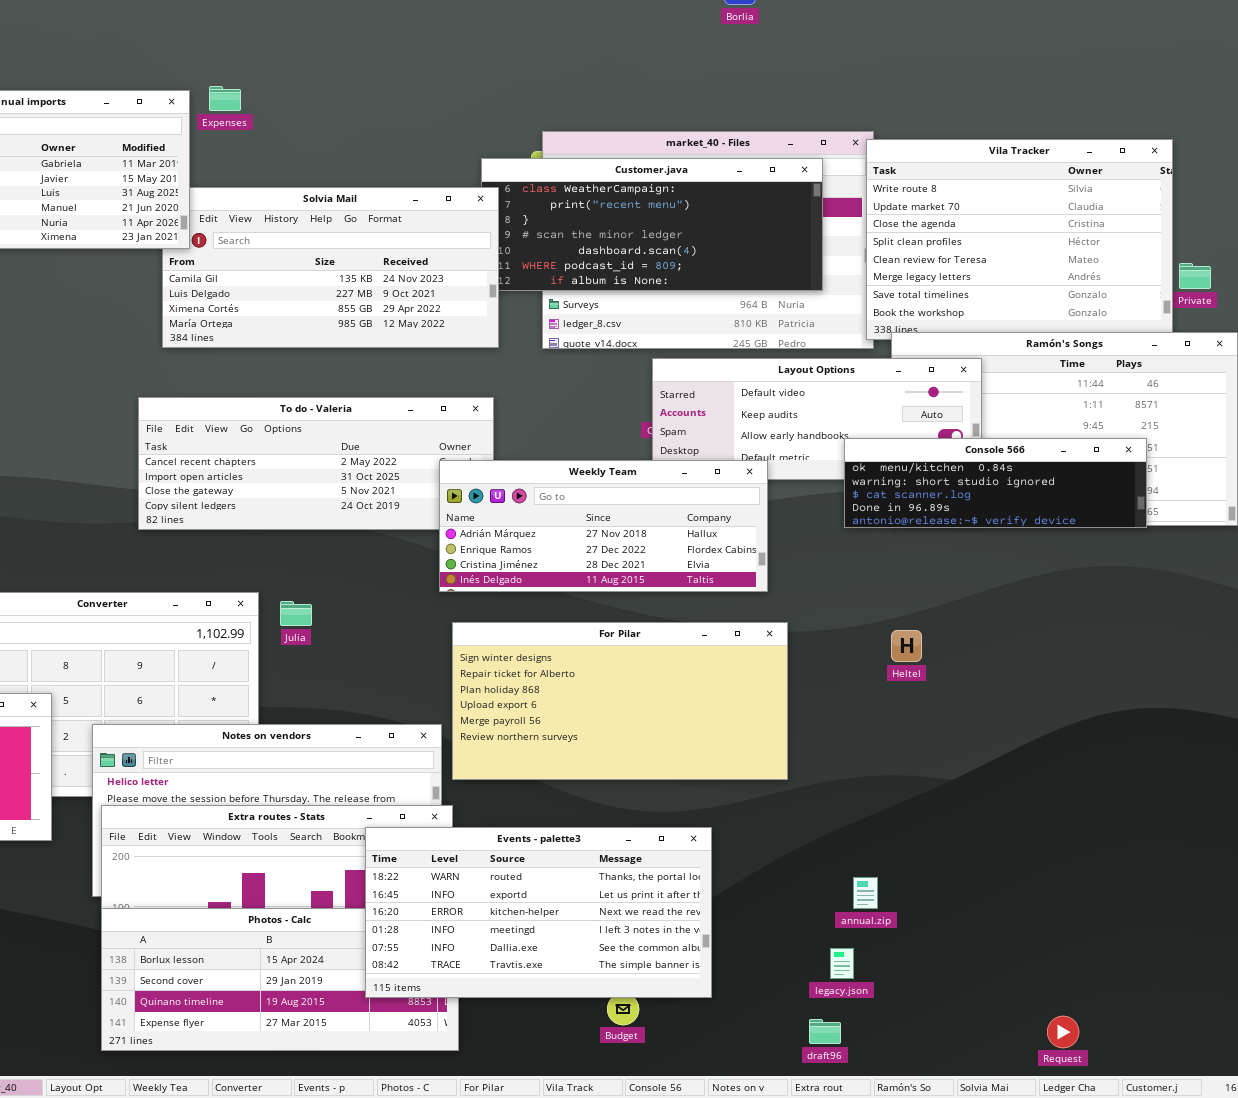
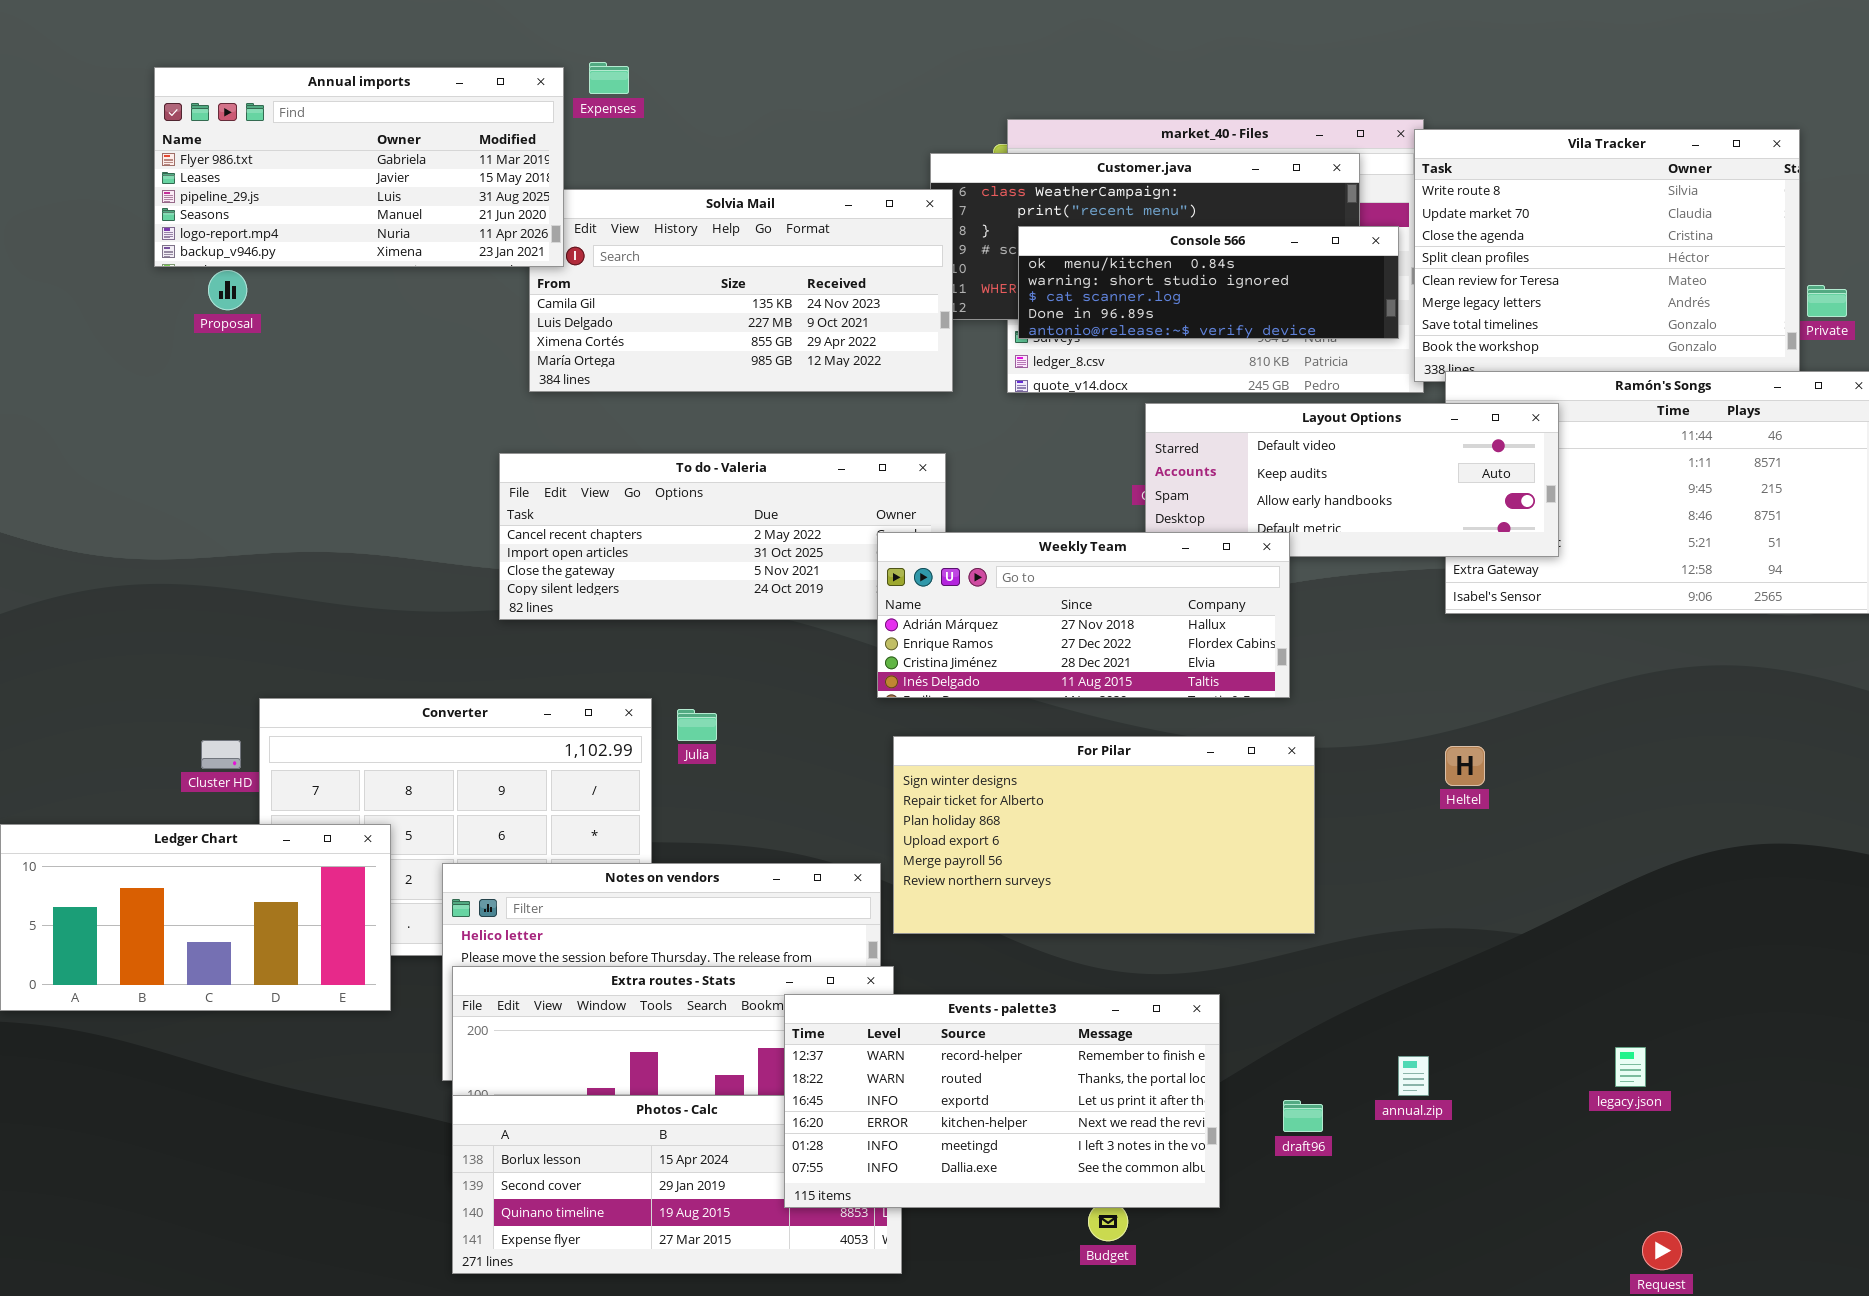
Console 566: [844,438,1147,528] -> [1018,226,1399,339], moved
Events - palette3: [365,827,712,998] -> [784,994,1220,1208], scrolled up 1 row
legacy.json: [830,948,854,979] -> [1615,1047,1646,1087], moved
draft96: [809,1019,841,1044] -> [1283,1100,1323,1132], moved

